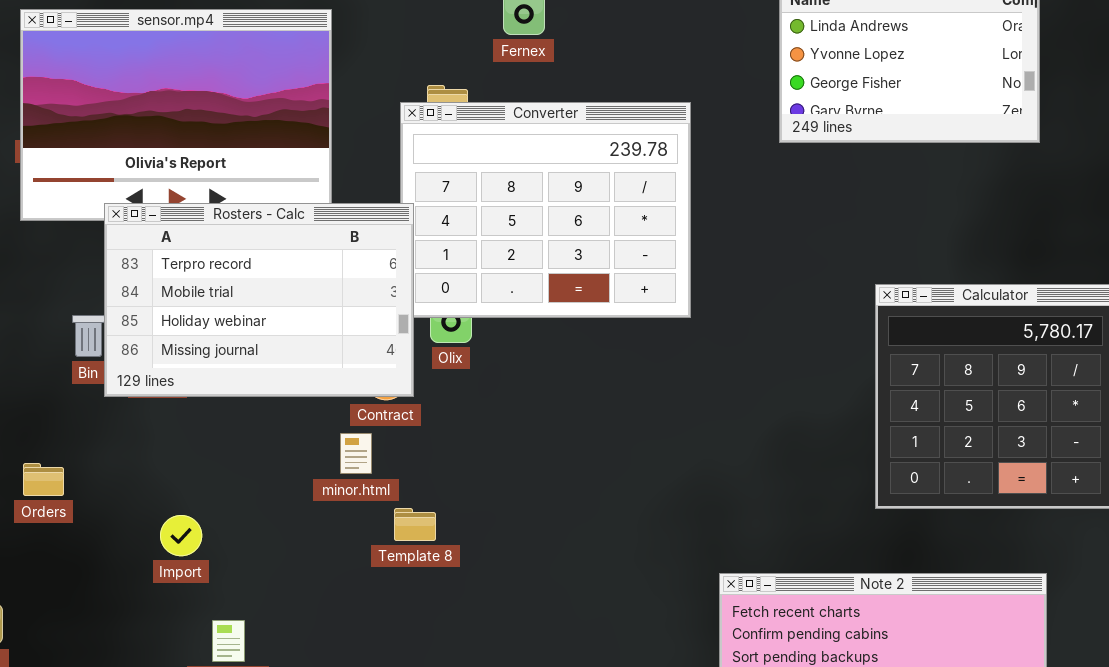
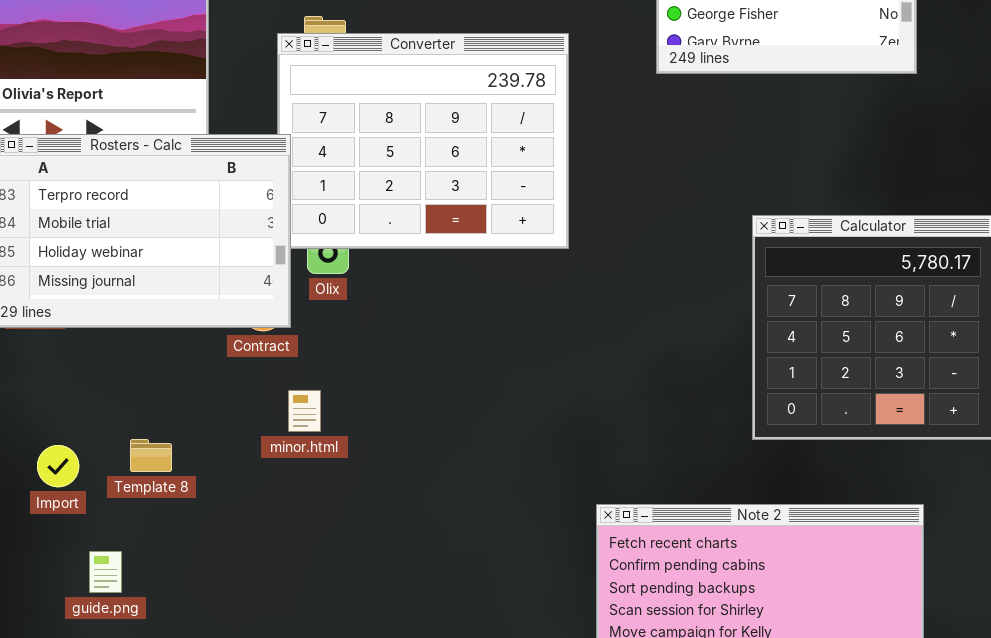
minor.html: [340,433,372,474] -> [288,390,321,432], moved
Template 8: [394,508,436,541] -> [130,439,172,472], moved

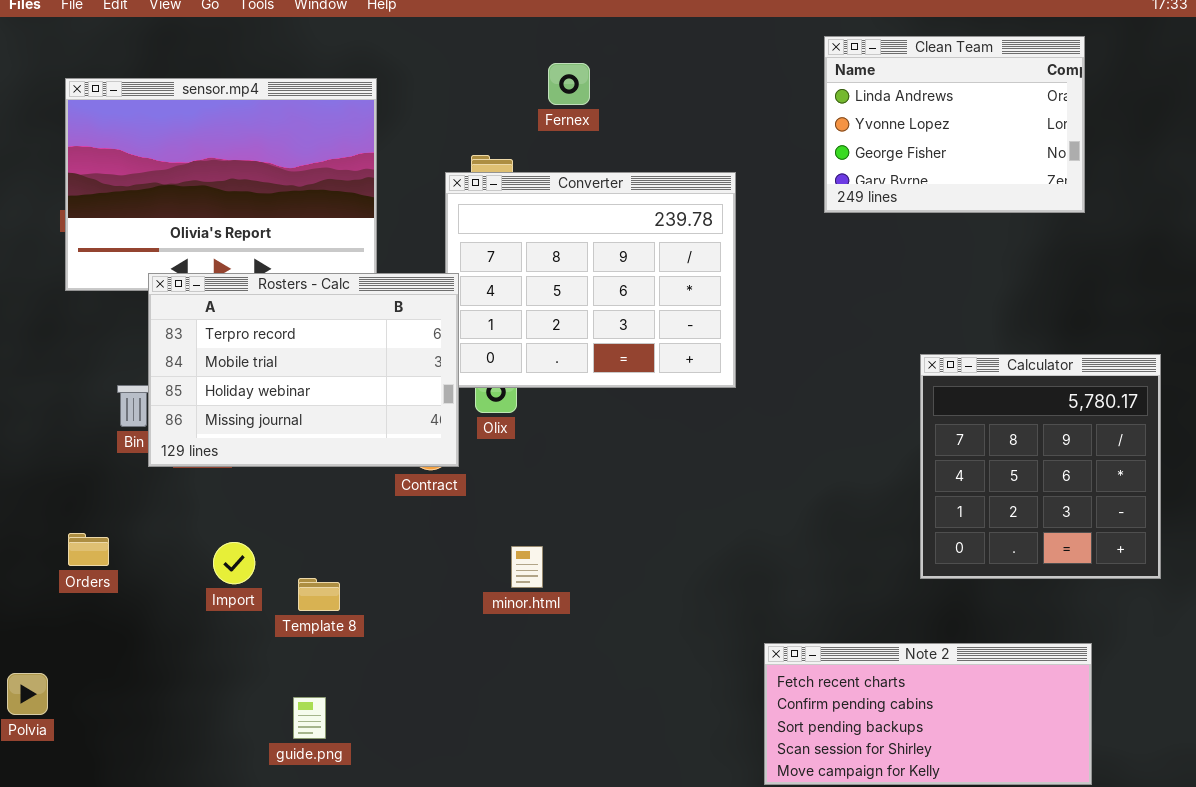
minor.html: [288,390,321,432] -> [511,546,543,588], moved
Import: [37,445,79,487] -> [213,542,255,584], moved
guide.png: [89,551,122,593] -> [293,697,326,739], moved

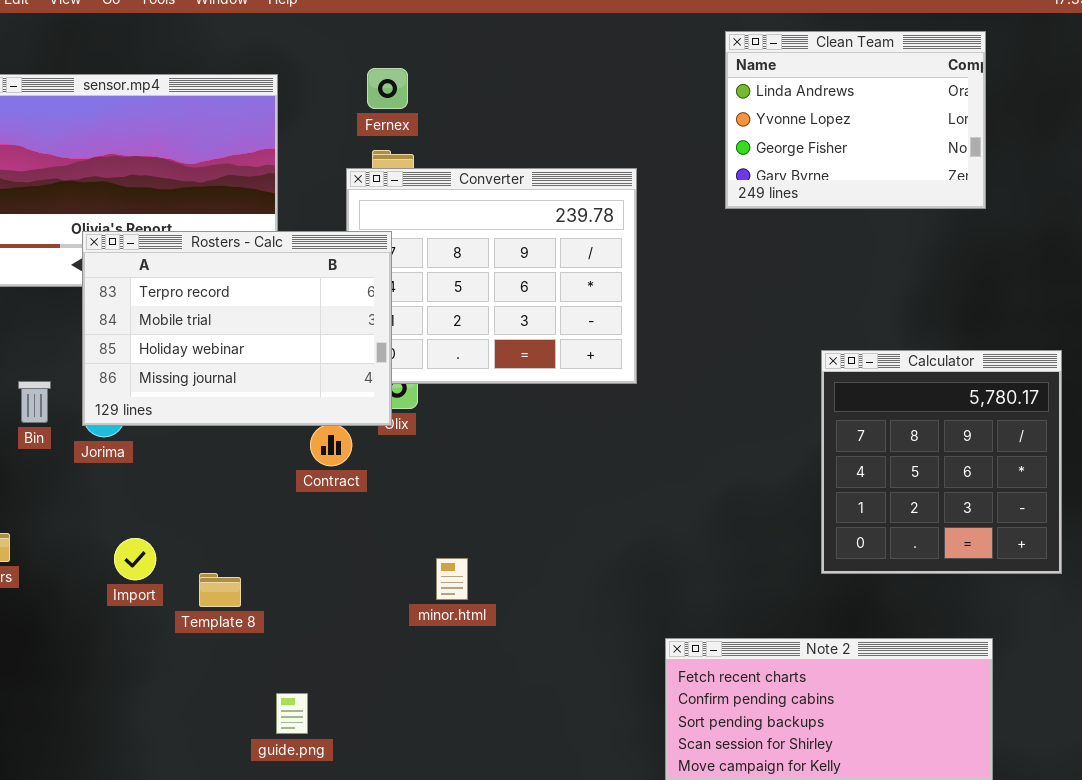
Fernex: [548,63,590,105] -> [367,68,408,109], moved
Rosters - Calc: [148,273,459,467] -> [82,231,392,426], moved
minor.html: [511,546,543,588] -> [436,558,468,600], moved
guide.png: [293,697,326,739] -> [276,693,308,734], moved

